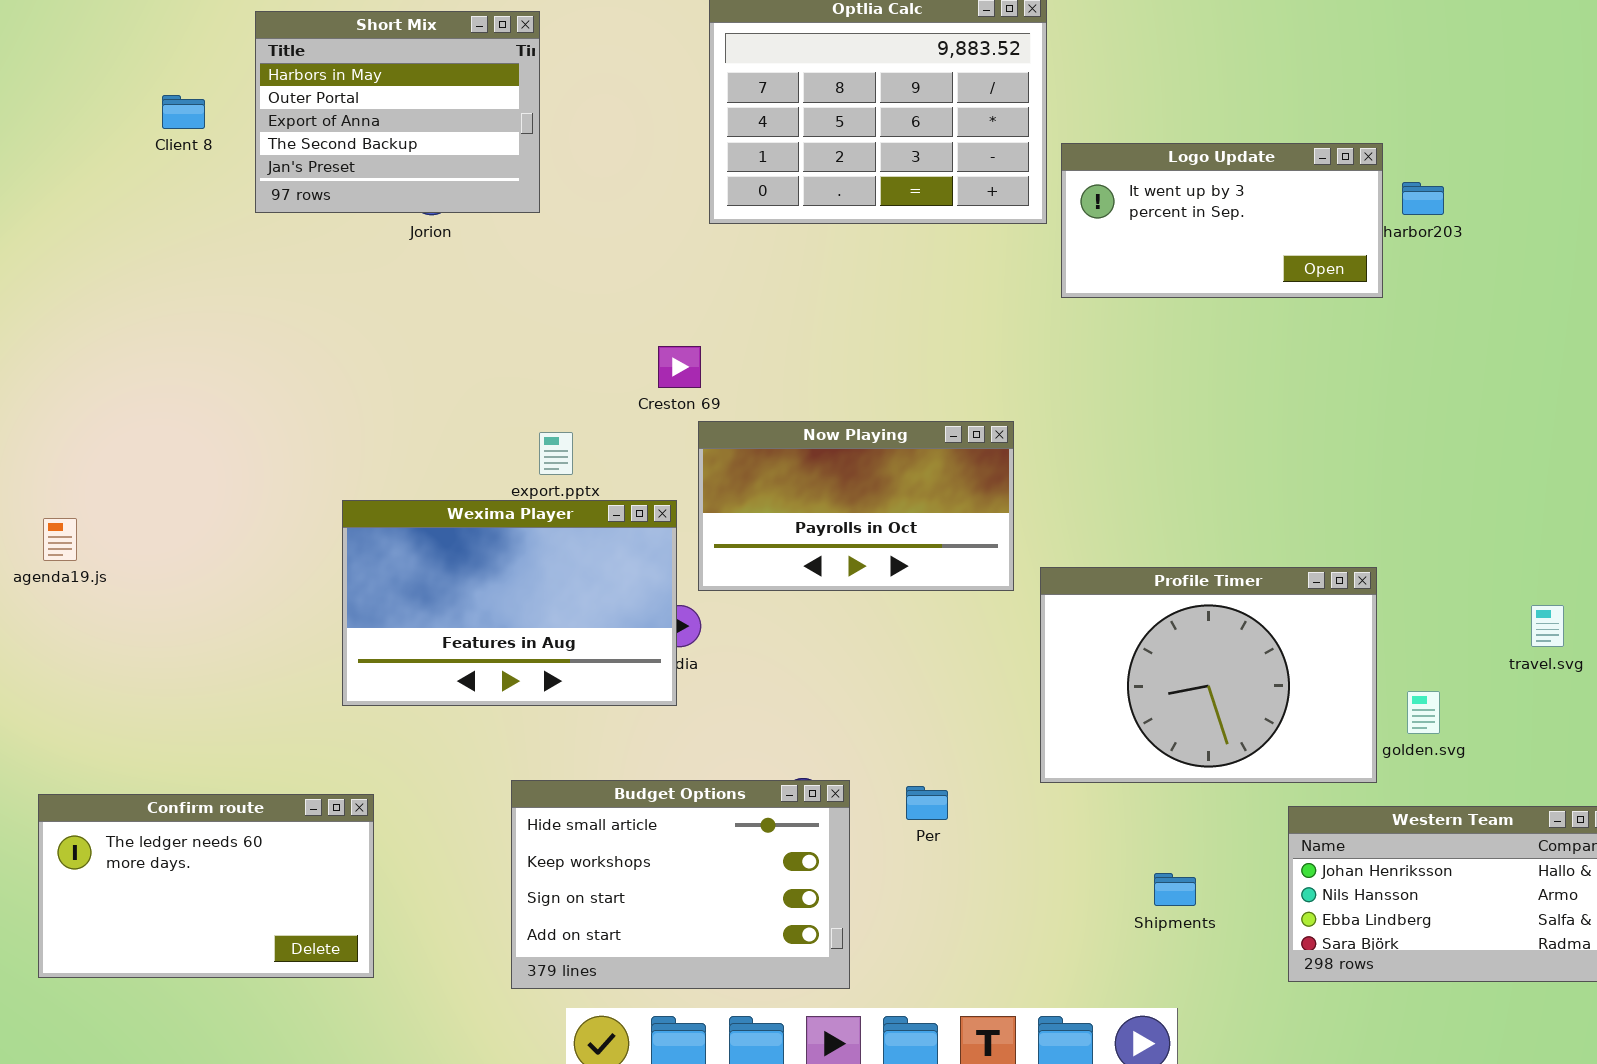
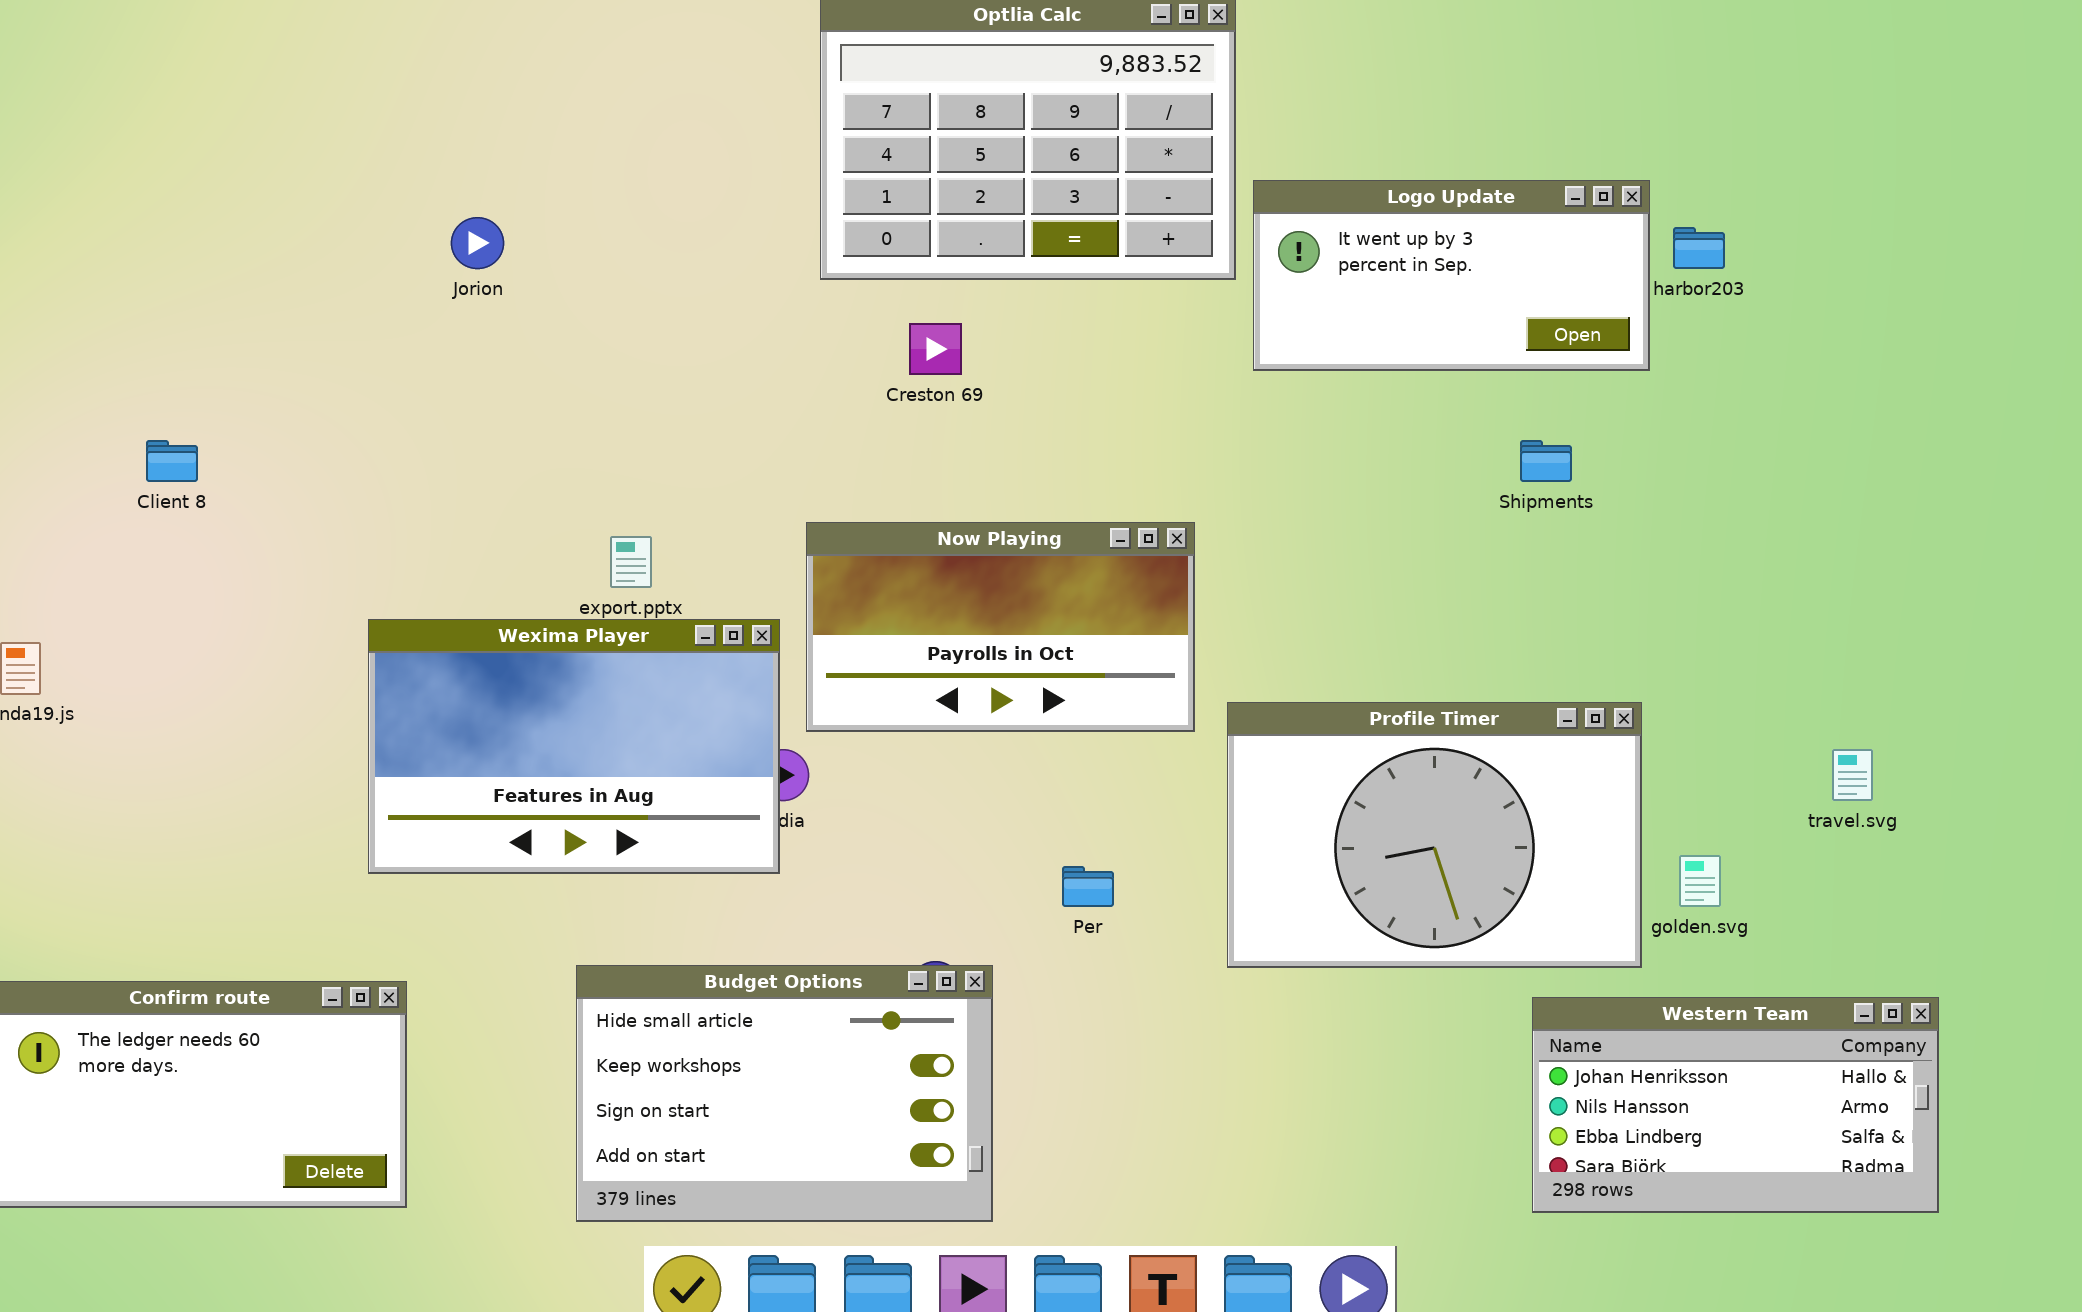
Short Mix: [255,11,540,213] -> none, closed
Client 8: [162,95,205,129] -> [146,440,198,482], moved
Creston 69: [658,346,701,388] -> [909,323,962,375], moved
Per: [906,786,948,820] -> [1062,866,1114,907], moved
Shipments: [1154,873,1196,906] -> [1520,440,1572,482], moved

